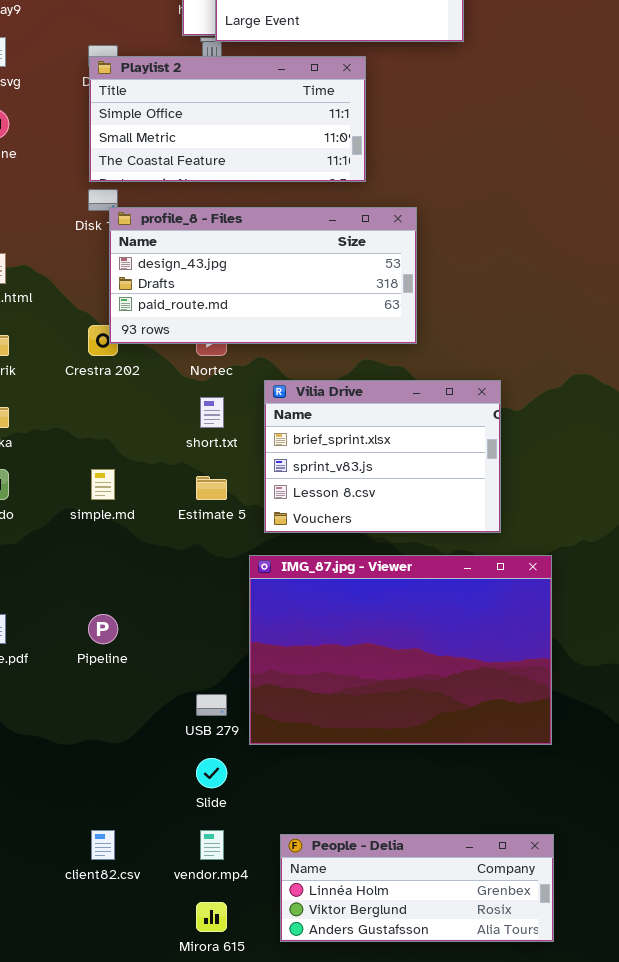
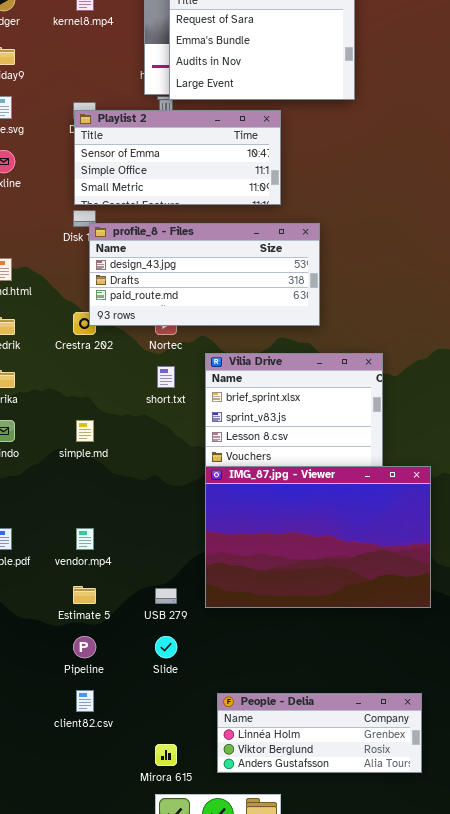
Playlist 2: [89,56,366,182] -> [74,110,281,205], scrolled up 1 row
Estimate 5: [196,476,227,500] -> [73,586,96,604], moved
IMG_87.jpg - Viewer: [249,555,552,745] -> [205,466,431,608], moved
Pipeline: [88,614,118,644] -> [73,636,96,658], moved
vendor.mp4: [200,830,224,860] -> [76,528,94,550], moved

